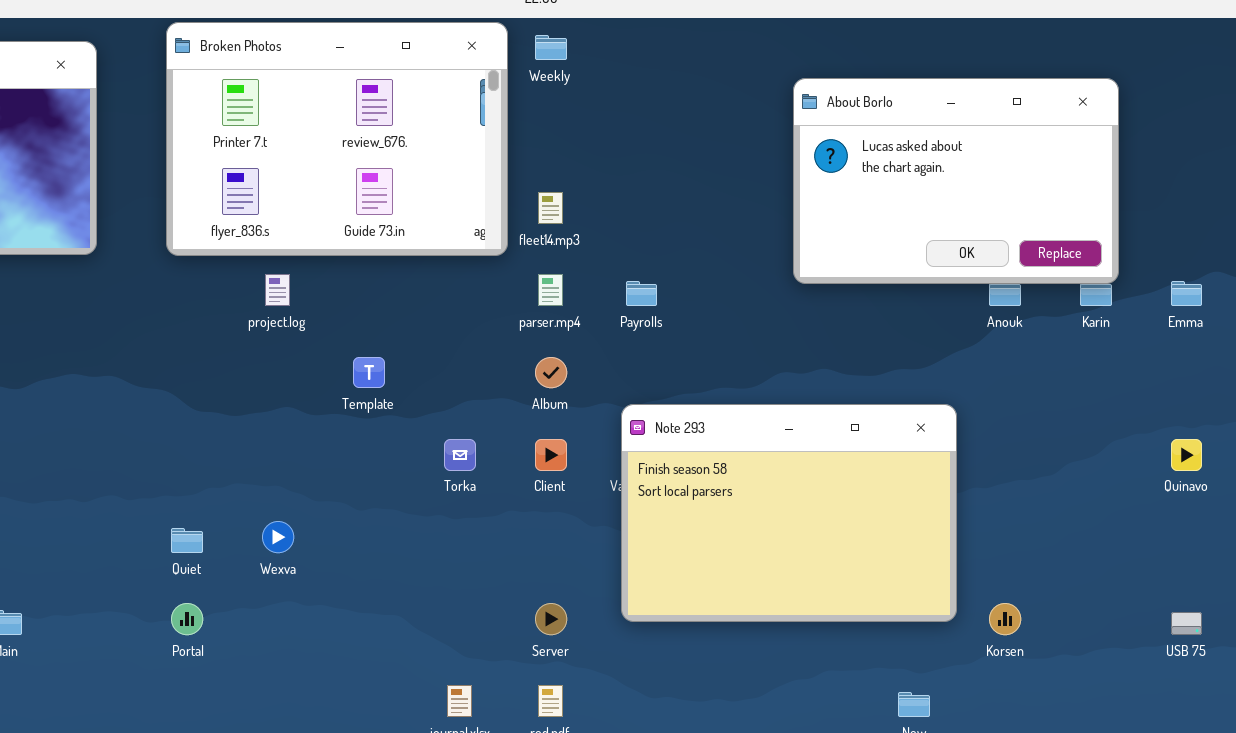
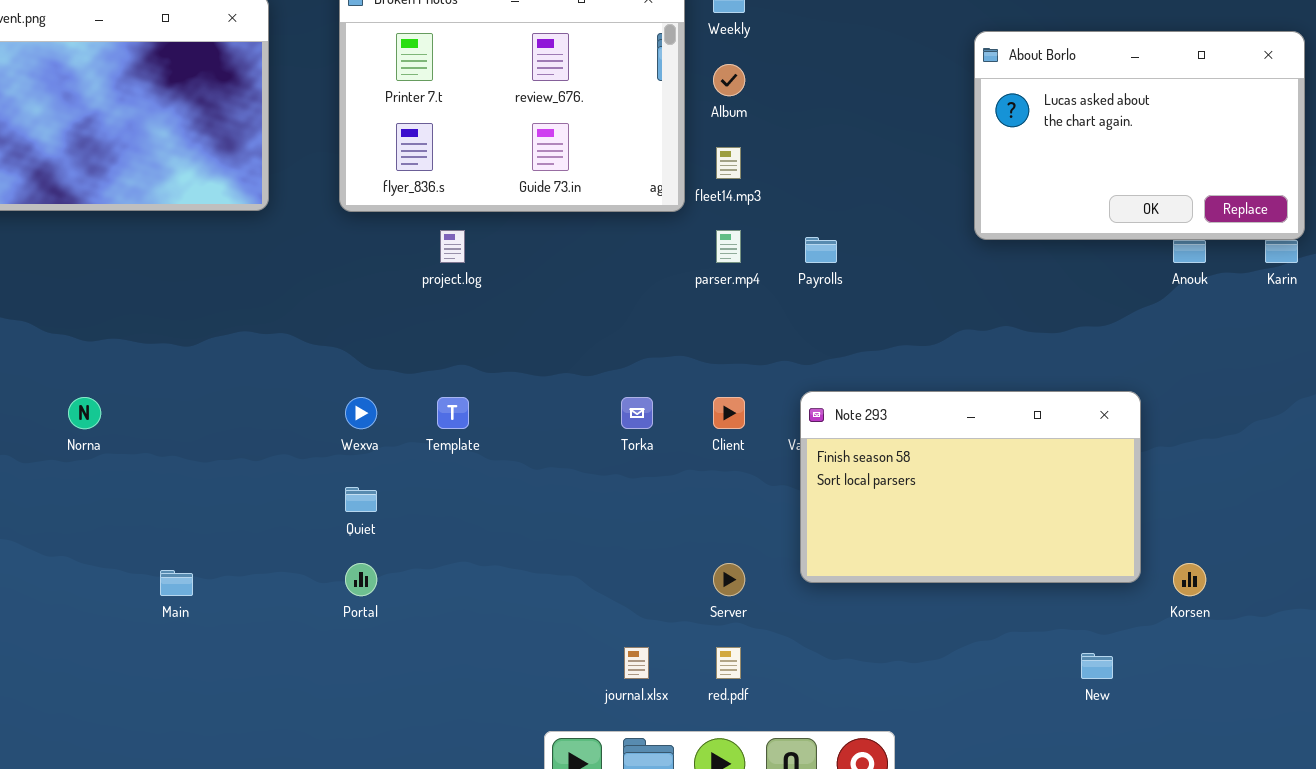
Template: [353,357,385,388] -> [437,397,469,429], moved
Album: [535,357,567,388] -> [713,64,745,96], moved
Note 293: [621,404,957,622] -> [800,391,1141,583], resized
Wexva: [262,521,294,553] -> [345,397,377,429], moved

